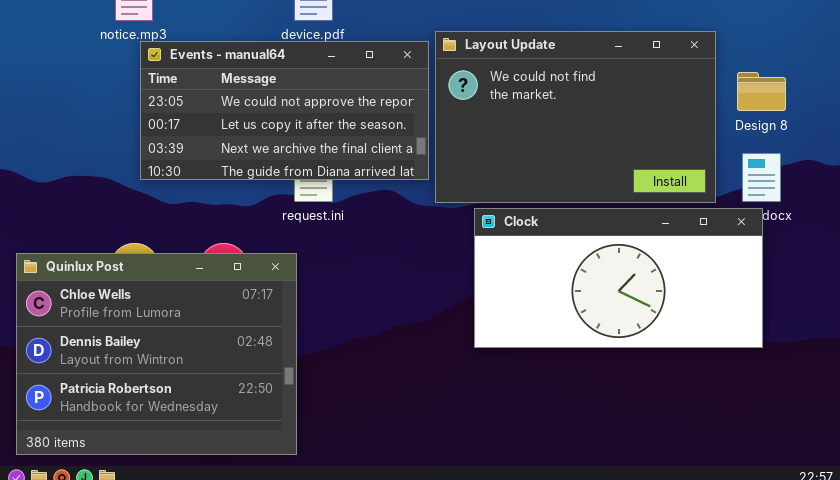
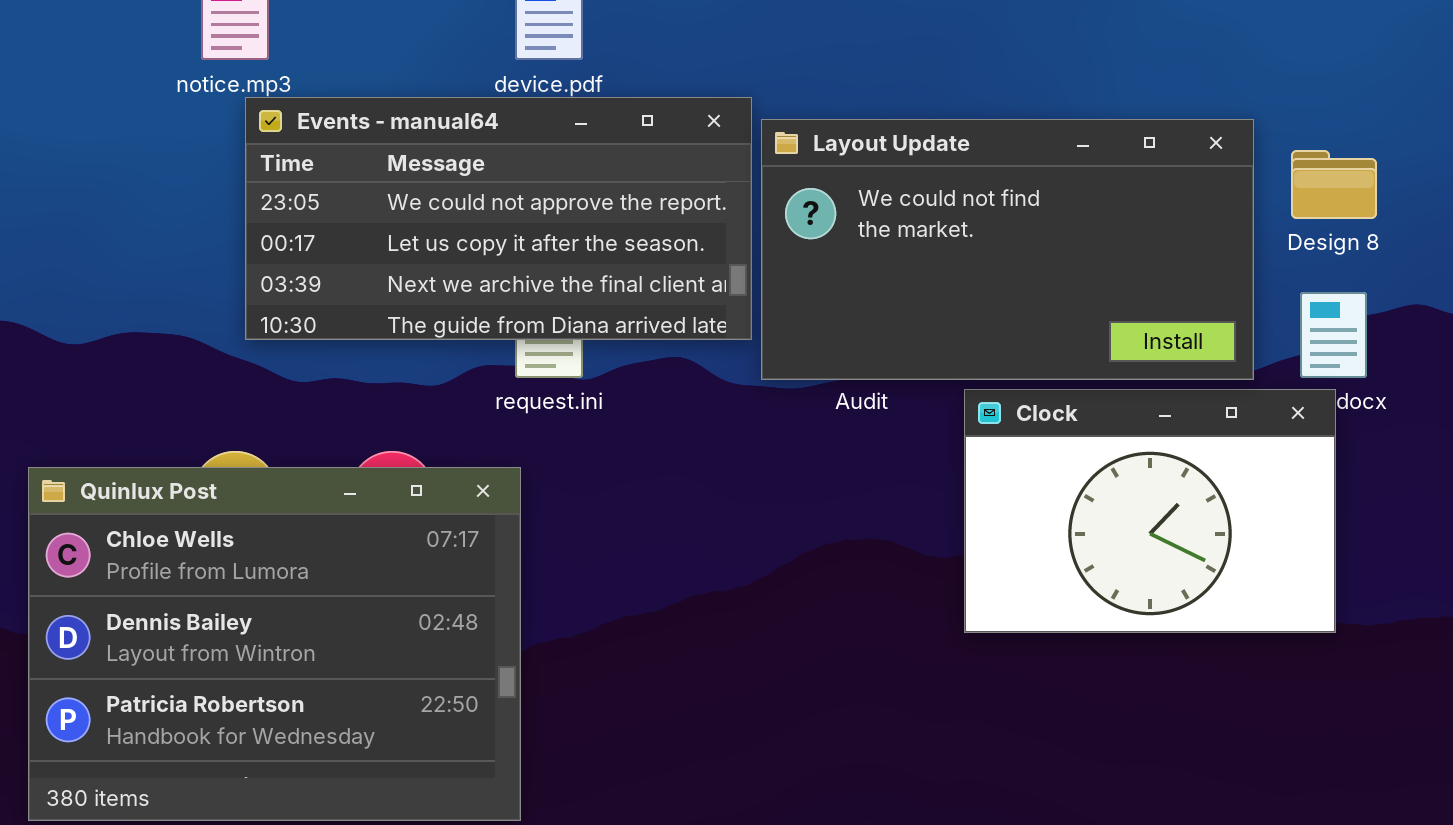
Layout Update: [435,31,716,203] -> [761,119,1254,380], resized
Clock: [474,208,763,348] -> [964,389,1336,633], resized

